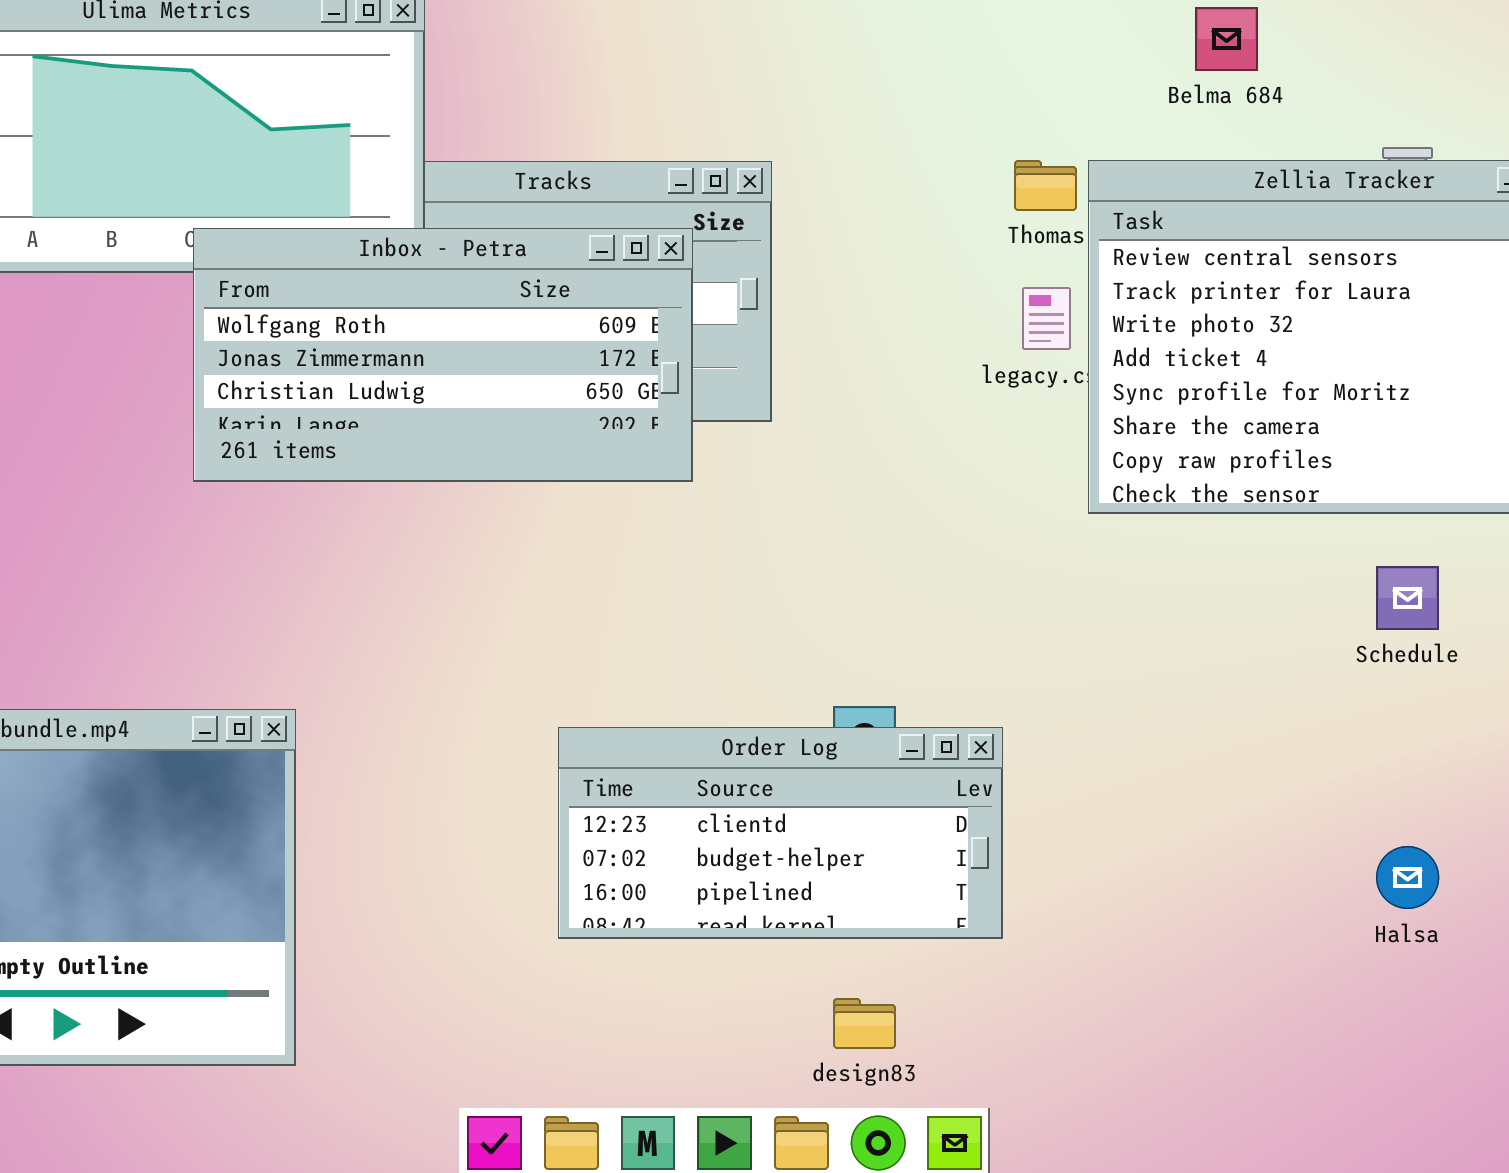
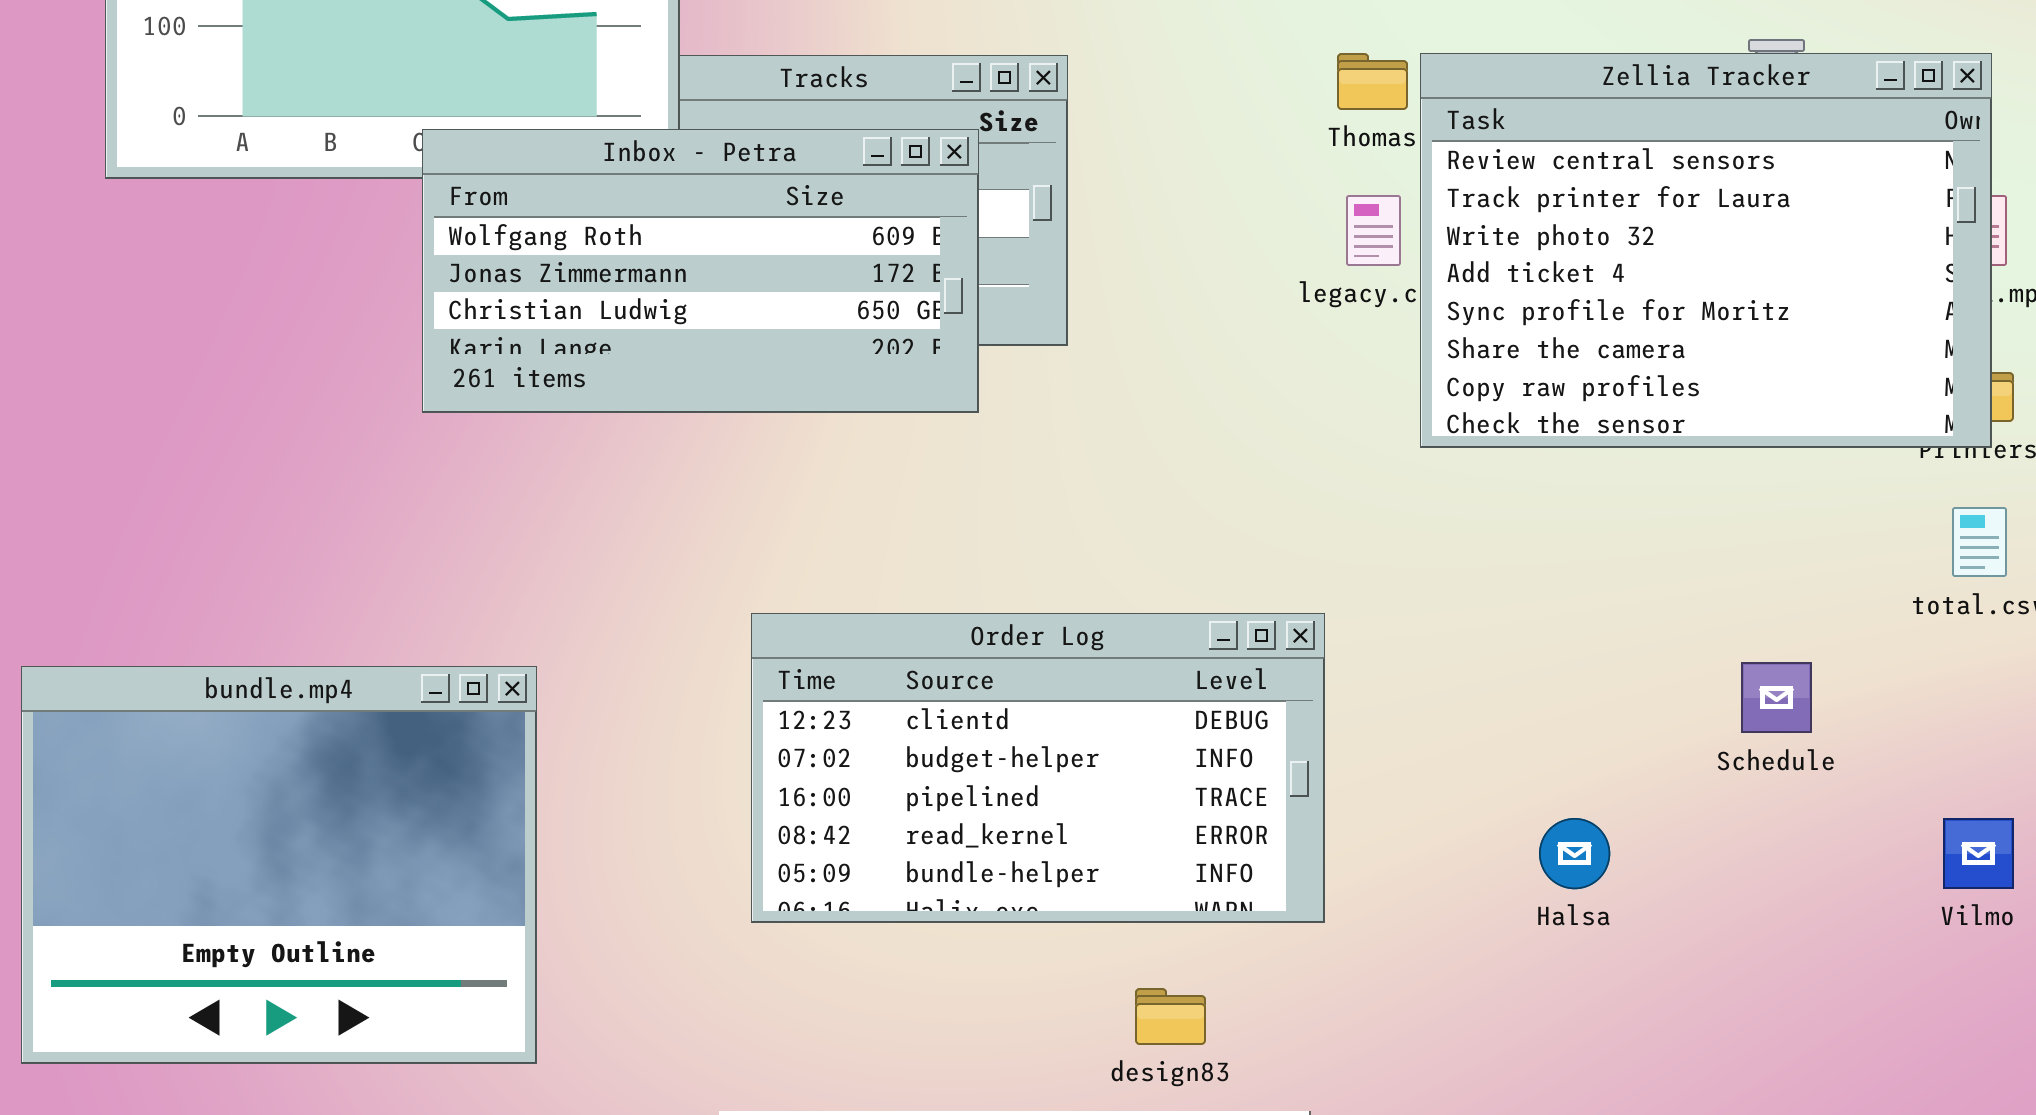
Schedule: [1376,566,1439,630] -> [1741,662,1812,733], moved
Order Log: [558,727,1003,939] -> [751,613,1325,923], resized
Halsa: [1376,846,1439,909] -> [1539,818,1610,889], moved

